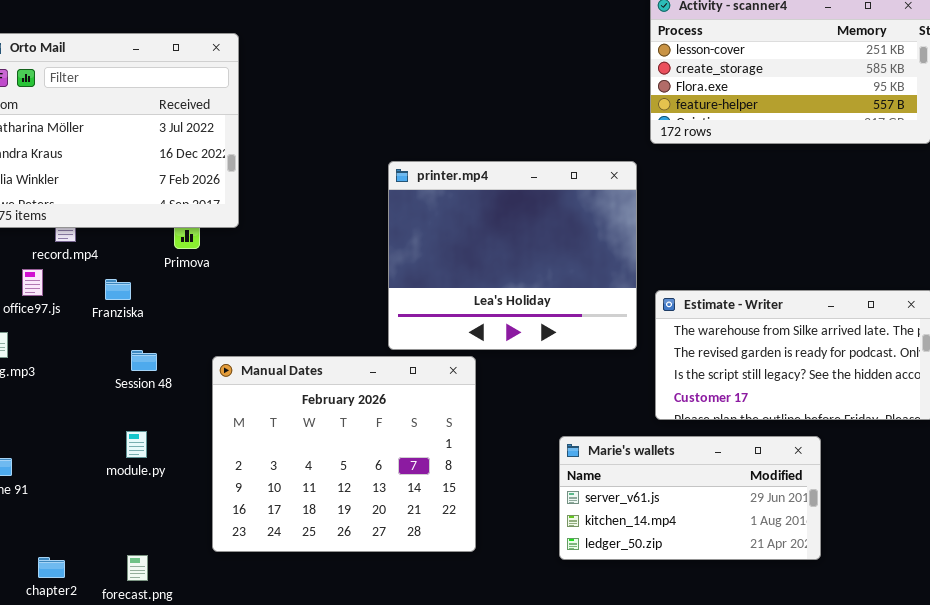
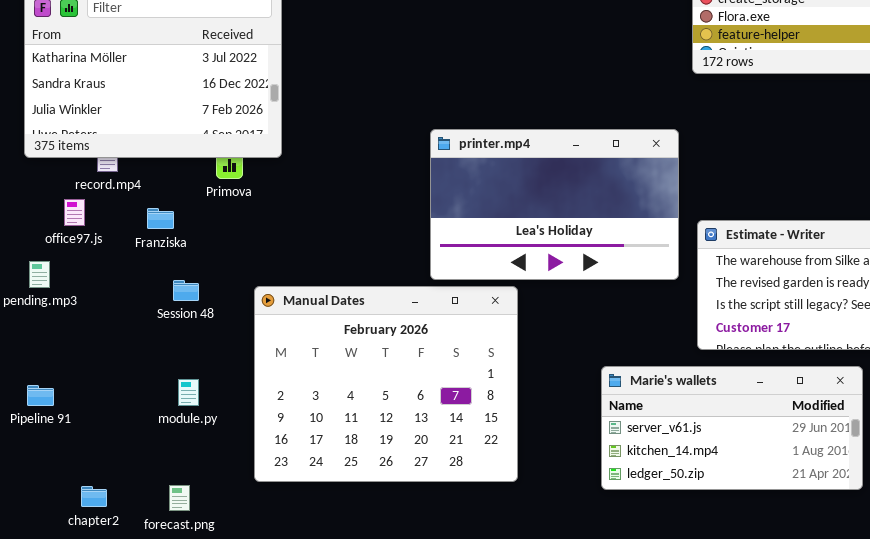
printer.mp4: [388,161,637,350] -> [430,129,679,280], resized
module.py: [126,431,147,458] -> [178,379,199,406], moved

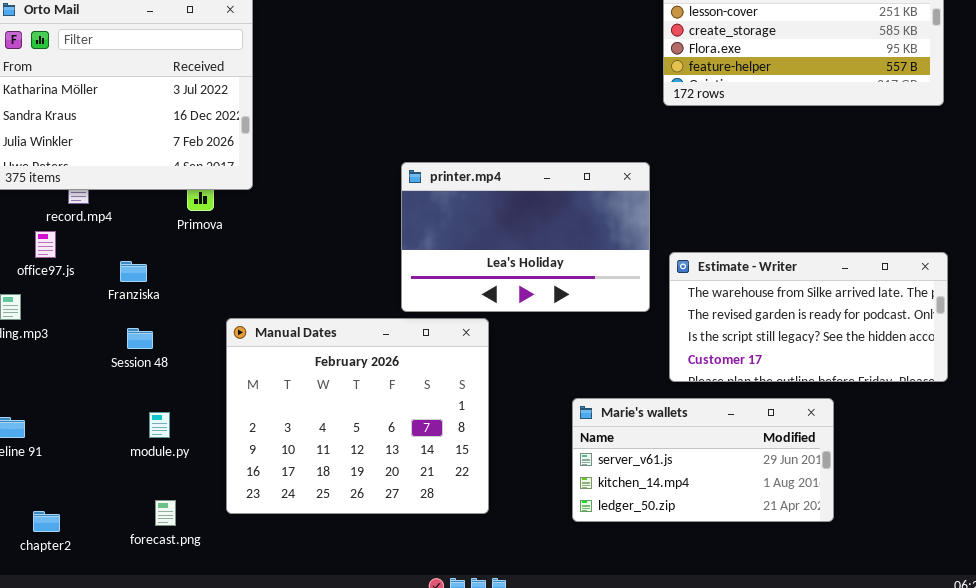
Franziska: [147,208,174,229] -> [120,261,147,282], moved
Session 48: [173,280,199,301] -> [127,328,153,349], moved
forecast.png: [169,485,190,511] -> [155,500,176,526], moved
chapter2: [81,486,107,507] -> [33,511,60,532], moved

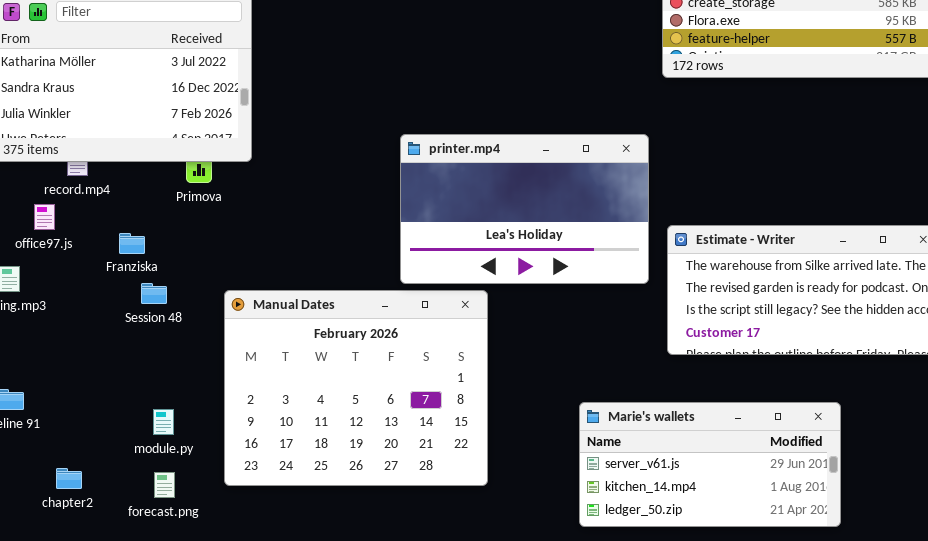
Session 48: [127,328,153,349] -> [141,283,167,304], moved
Marie's wallets: [572,398,834,522] -> [579,402,841,527], moved
module.py: [149,412,170,438] -> [153,409,174,435], moved
chapter2: [33,511,60,532] -> [56,468,82,489], moved

